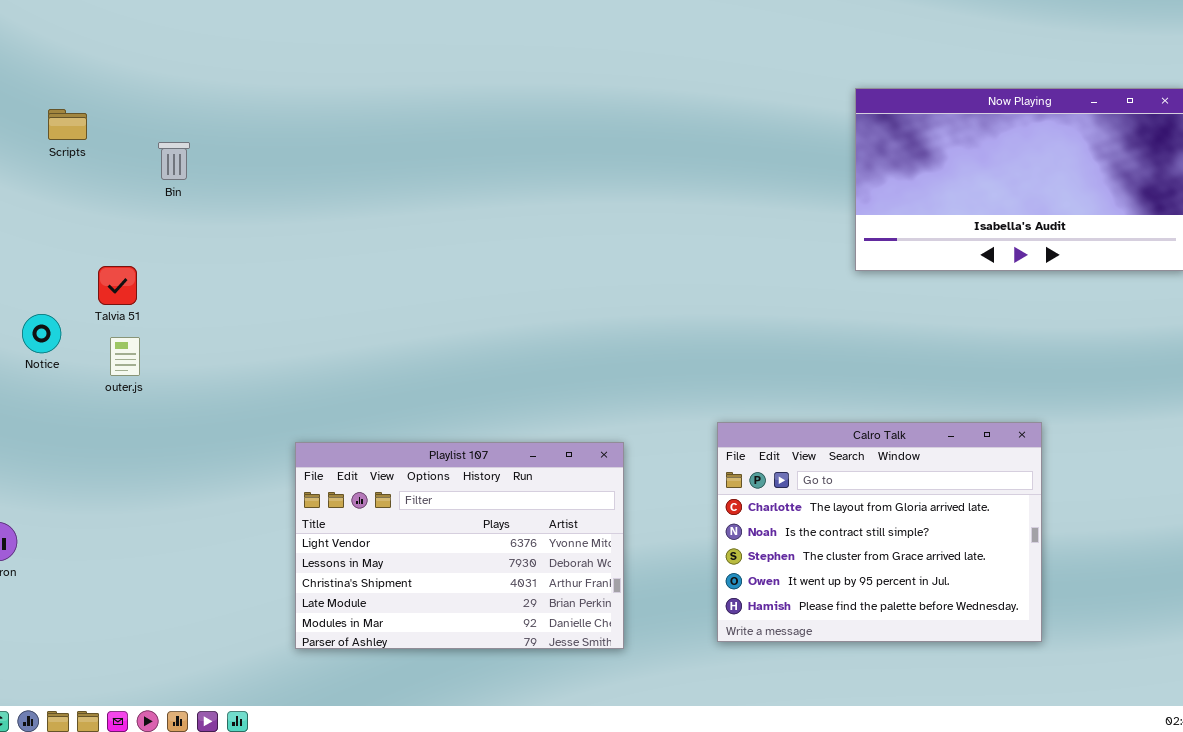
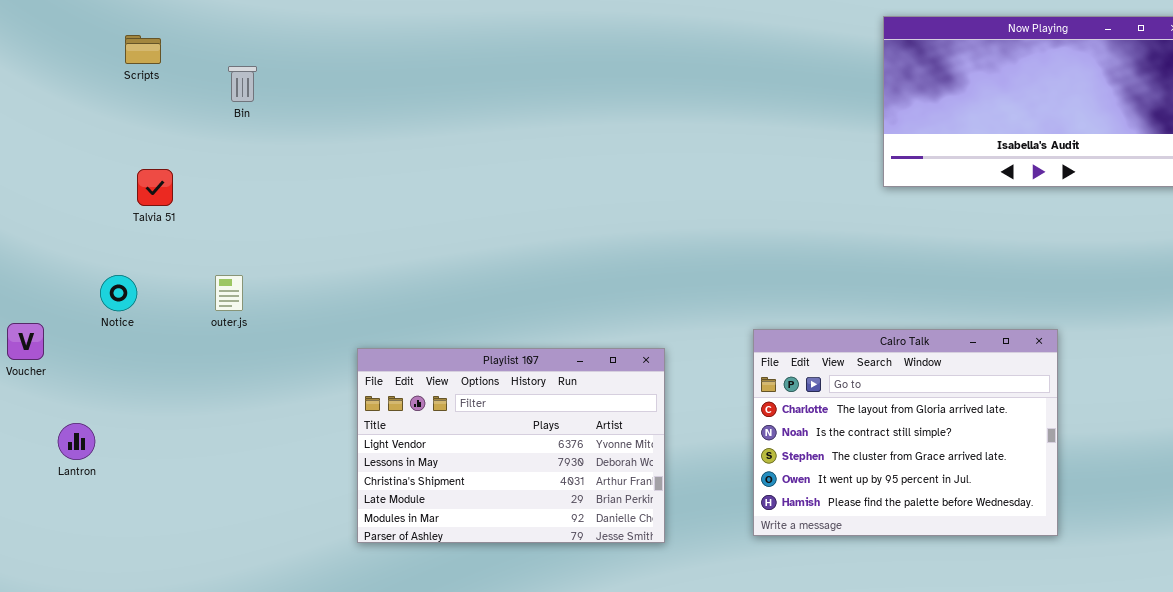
Talvia 51: [98,266,137,305] -> [137,169,173,206], moved
Notice: [22,314,61,353] -> [100,275,137,311], moved
outer.js: [110,337,140,376] -> [215,275,243,311], moved

